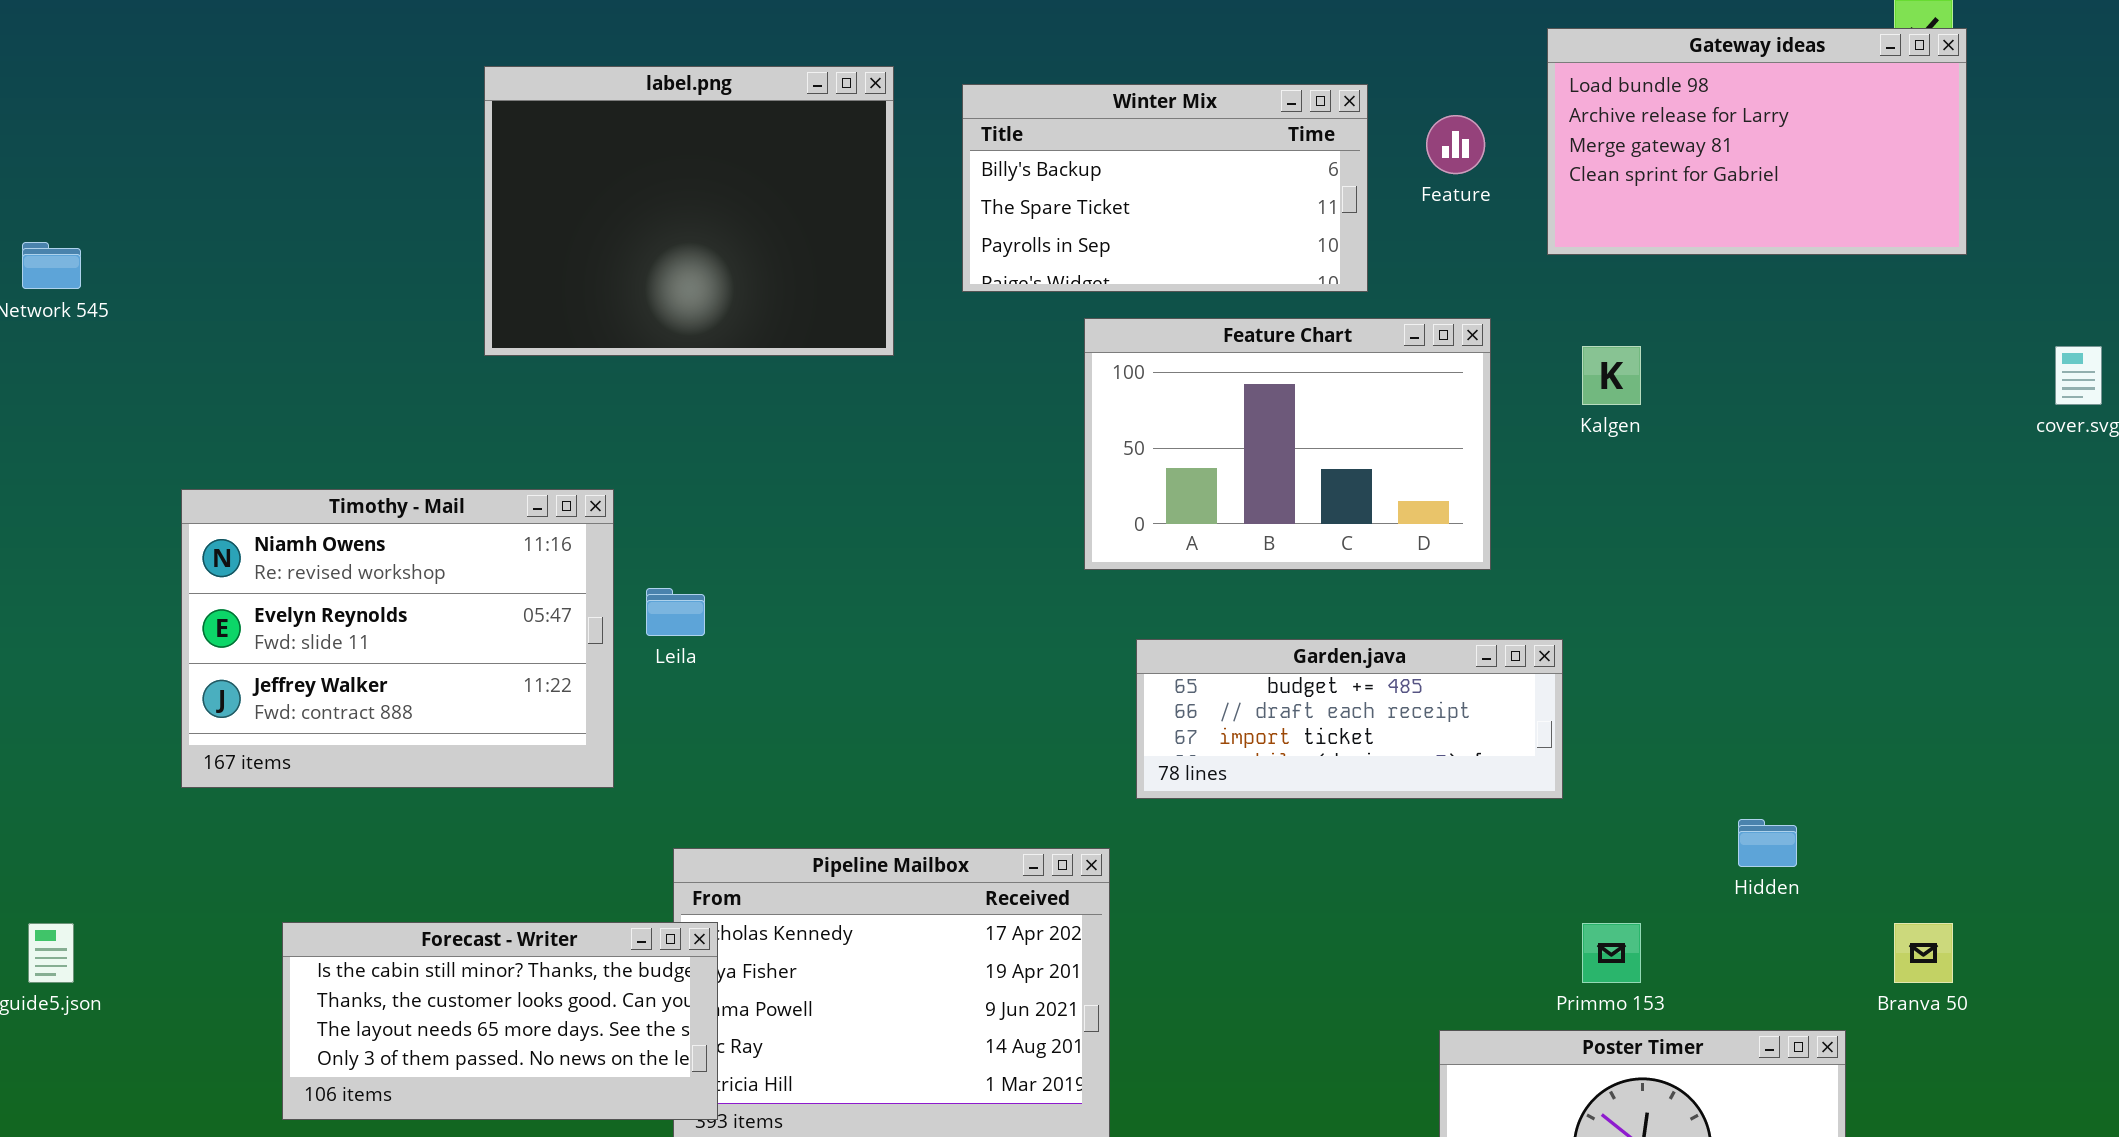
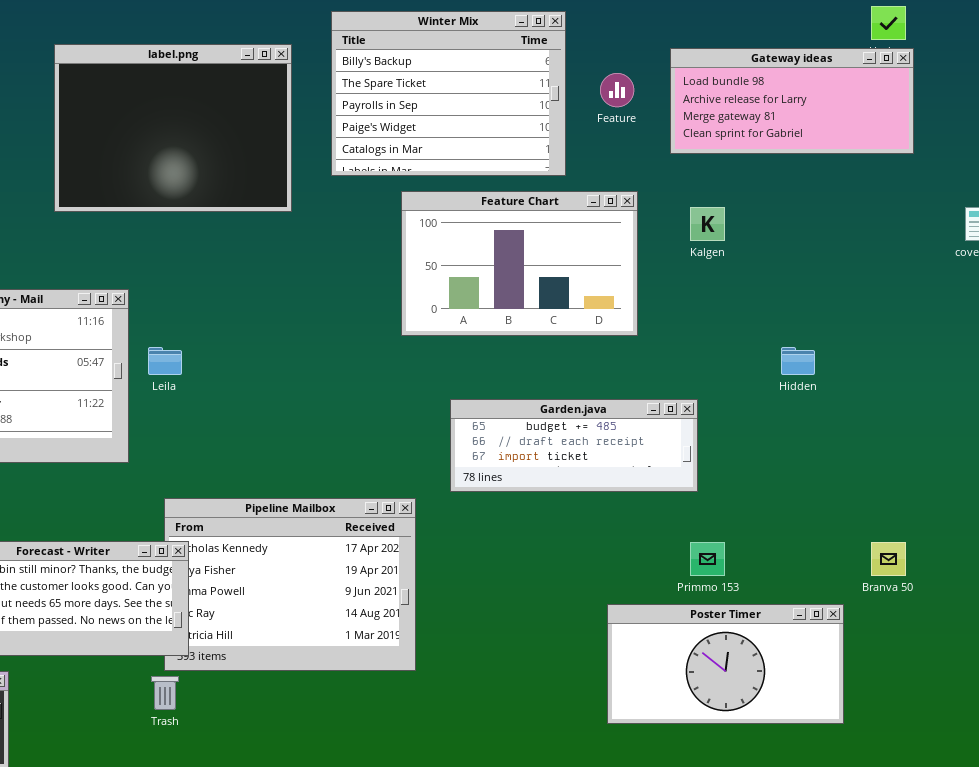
Gateway ideas: [1547,28,1967,255] -> [670,48,914,154], resized
Winter Mix: [962,84,1368,292] -> [331,11,566,176], resized
Garden.java: [1136,639,1563,799] -> [450,399,698,492], moved
Hidden: [1738,819,1797,867] -> [781,347,815,375], moved

